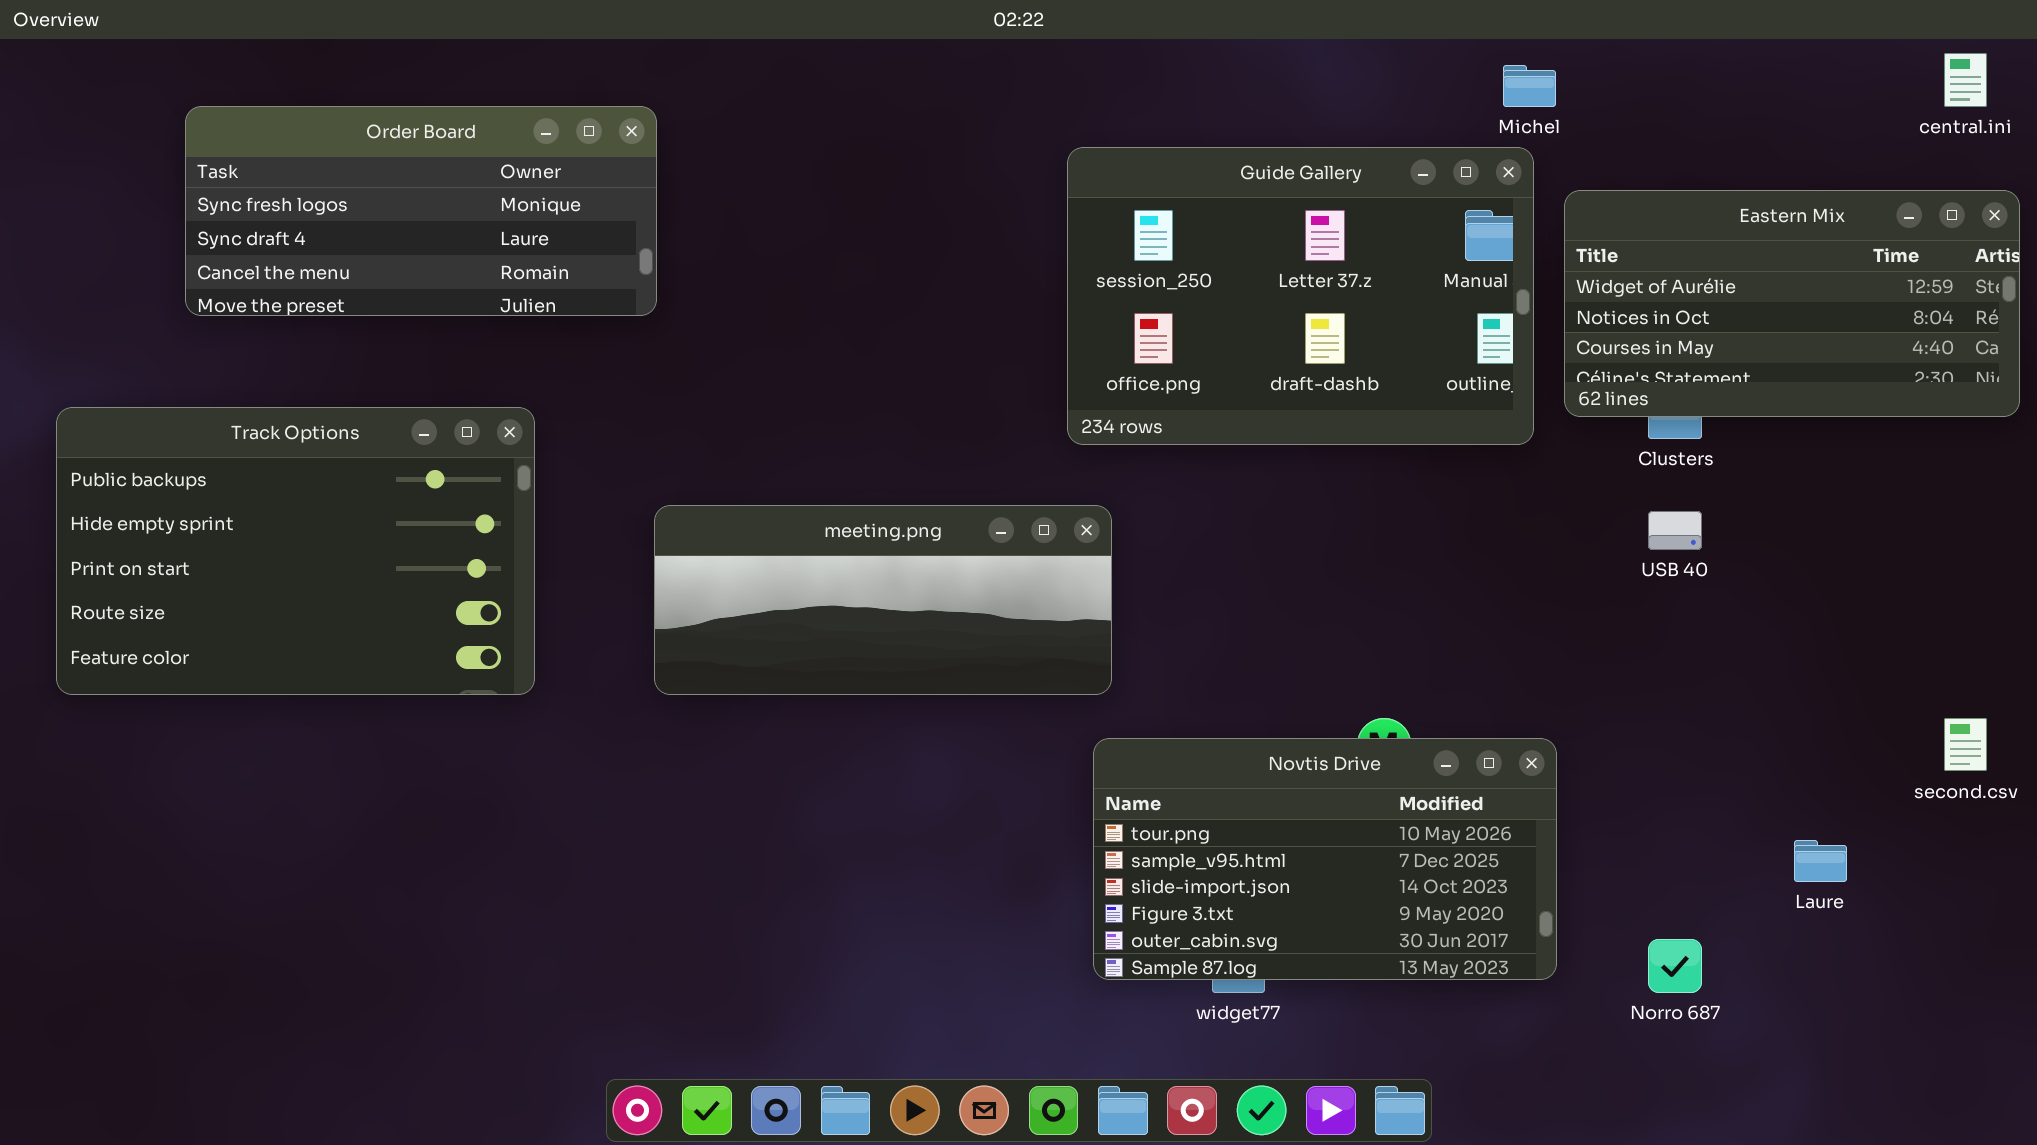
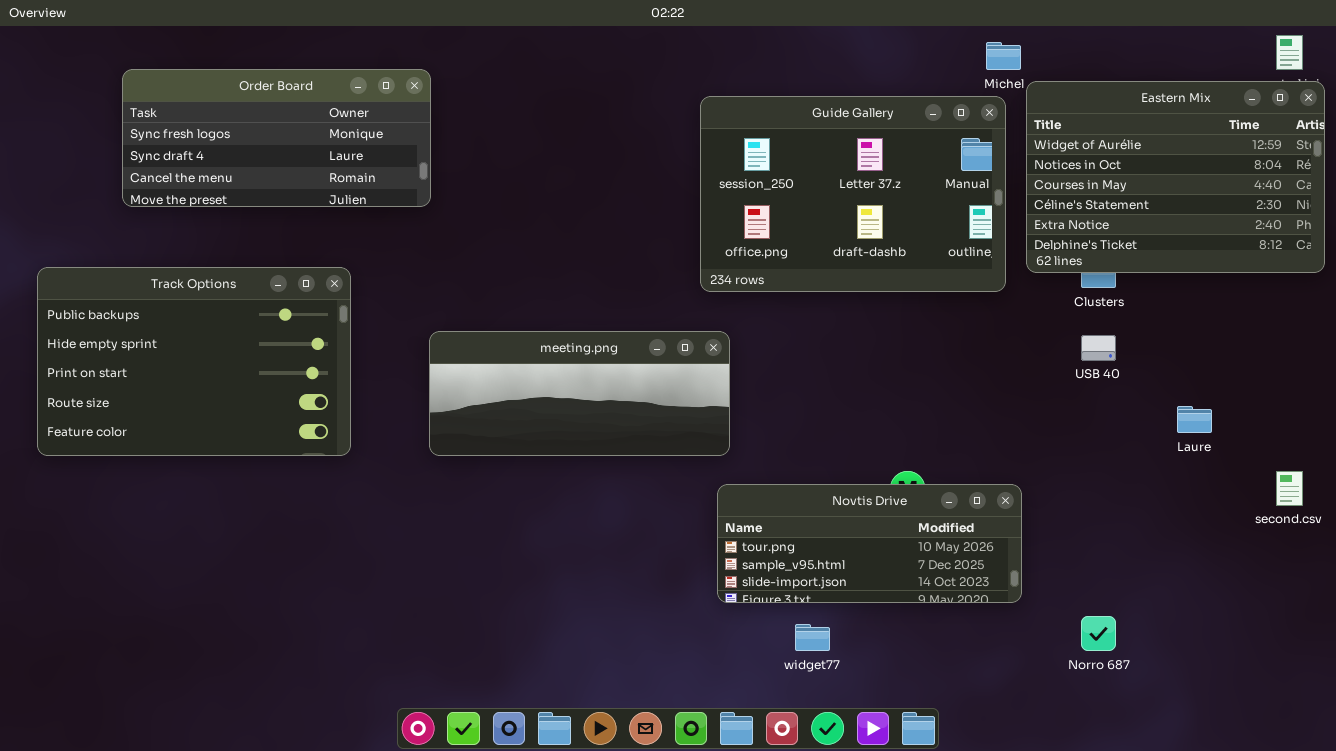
Eastern Mix: [1564,190,2020,417] -> [1026,81,1325,273], resized
Novtis Drive: [1093,738,1557,980] -> [717,484,1022,603], resized
Laure: [1794,840,1847,882] -> [1177,406,1212,433], moved

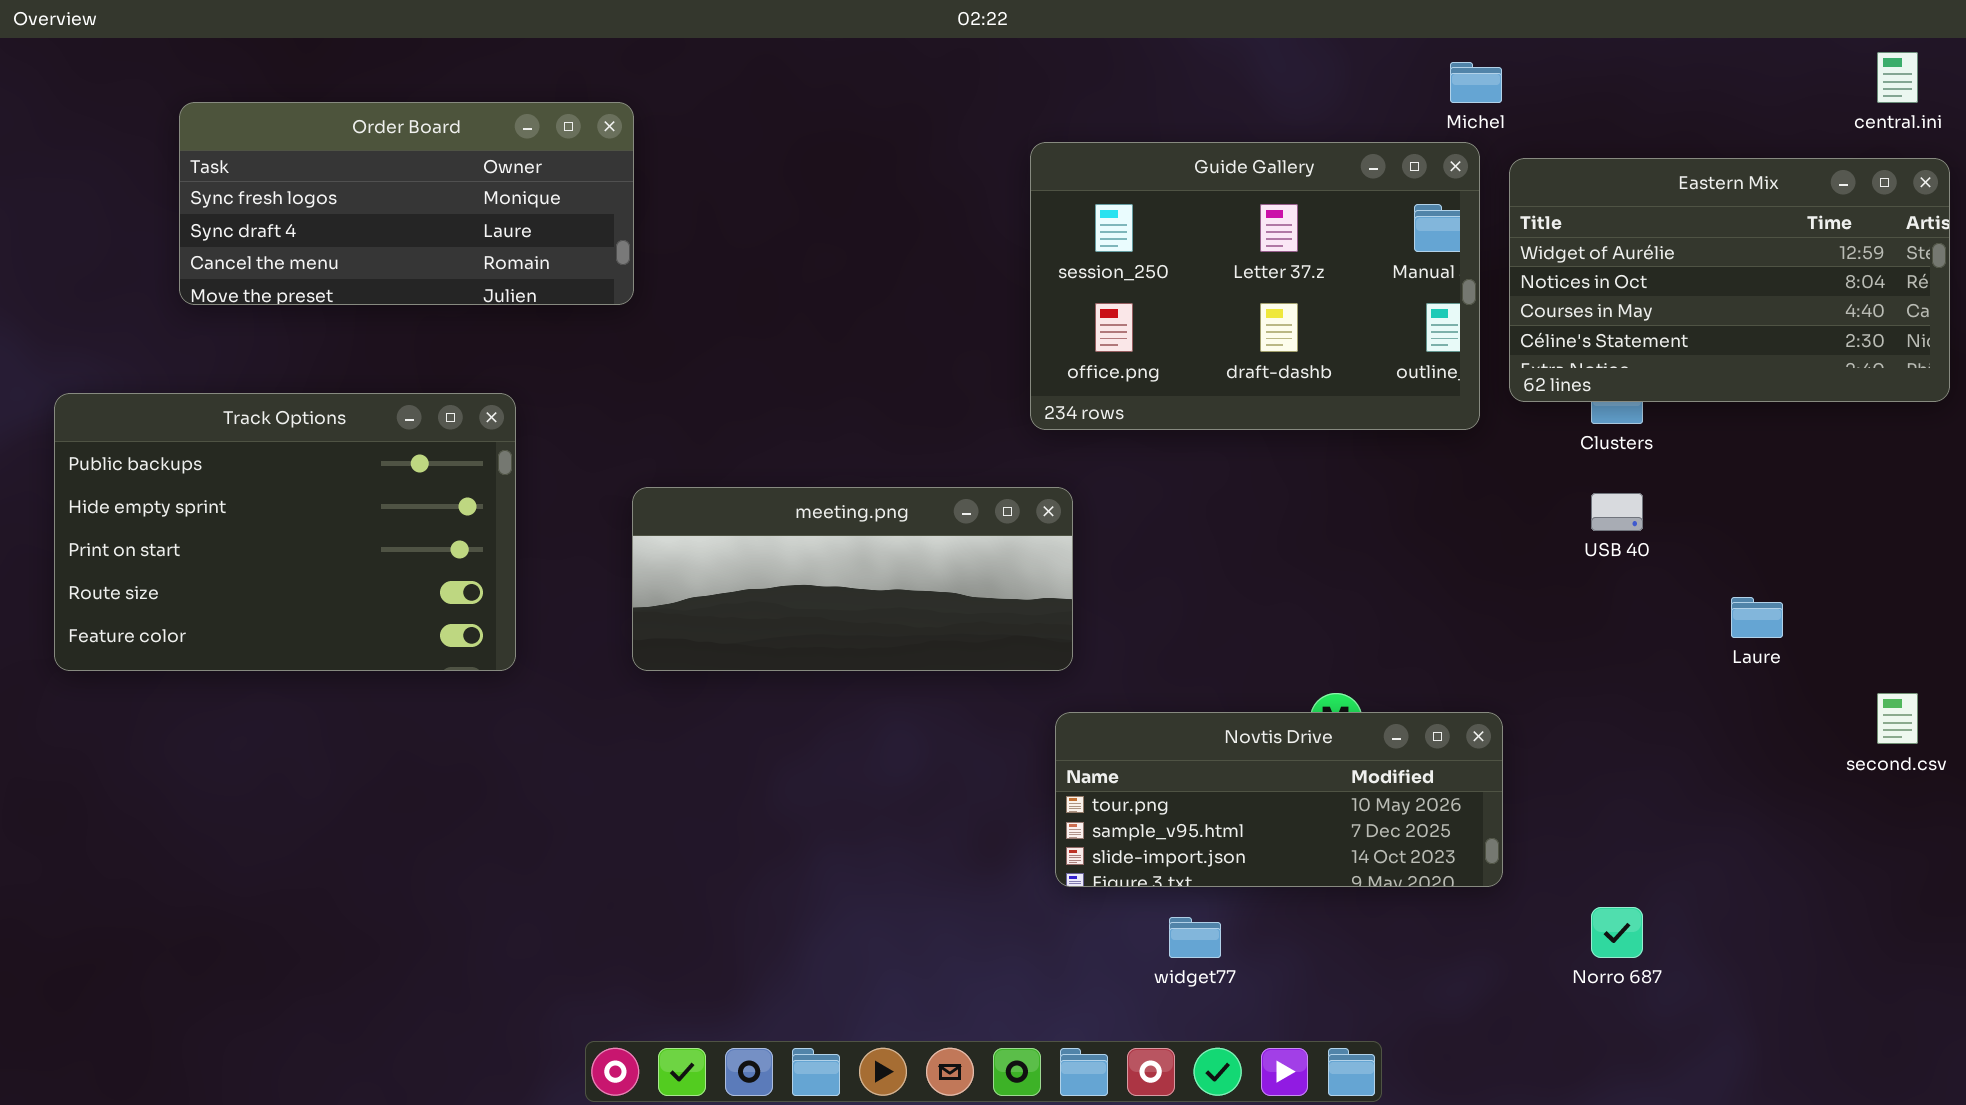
Eastern Mix: [1026,81,1325,273] -> [1509,158,1950,402], resized

